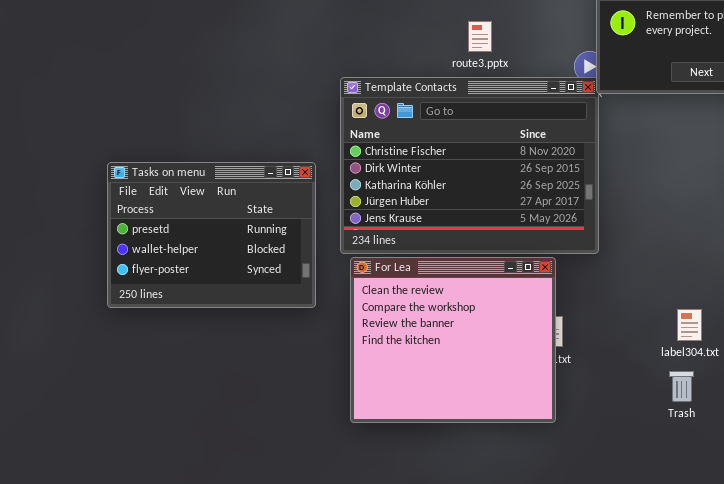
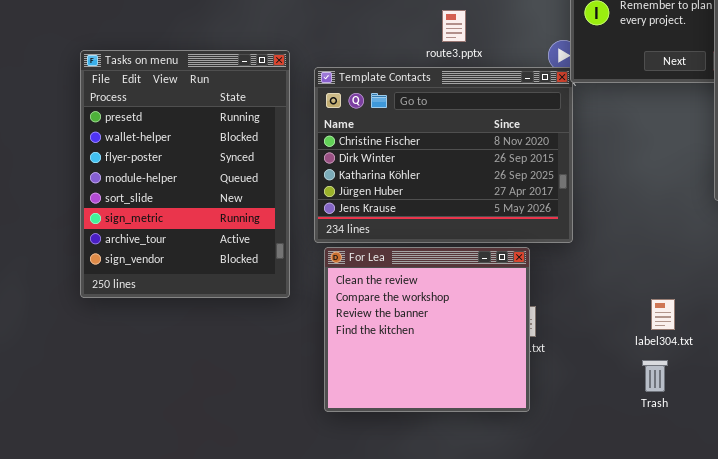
Tasks on menu: [107,162,316,308] -> [80,50,290,298], resized

